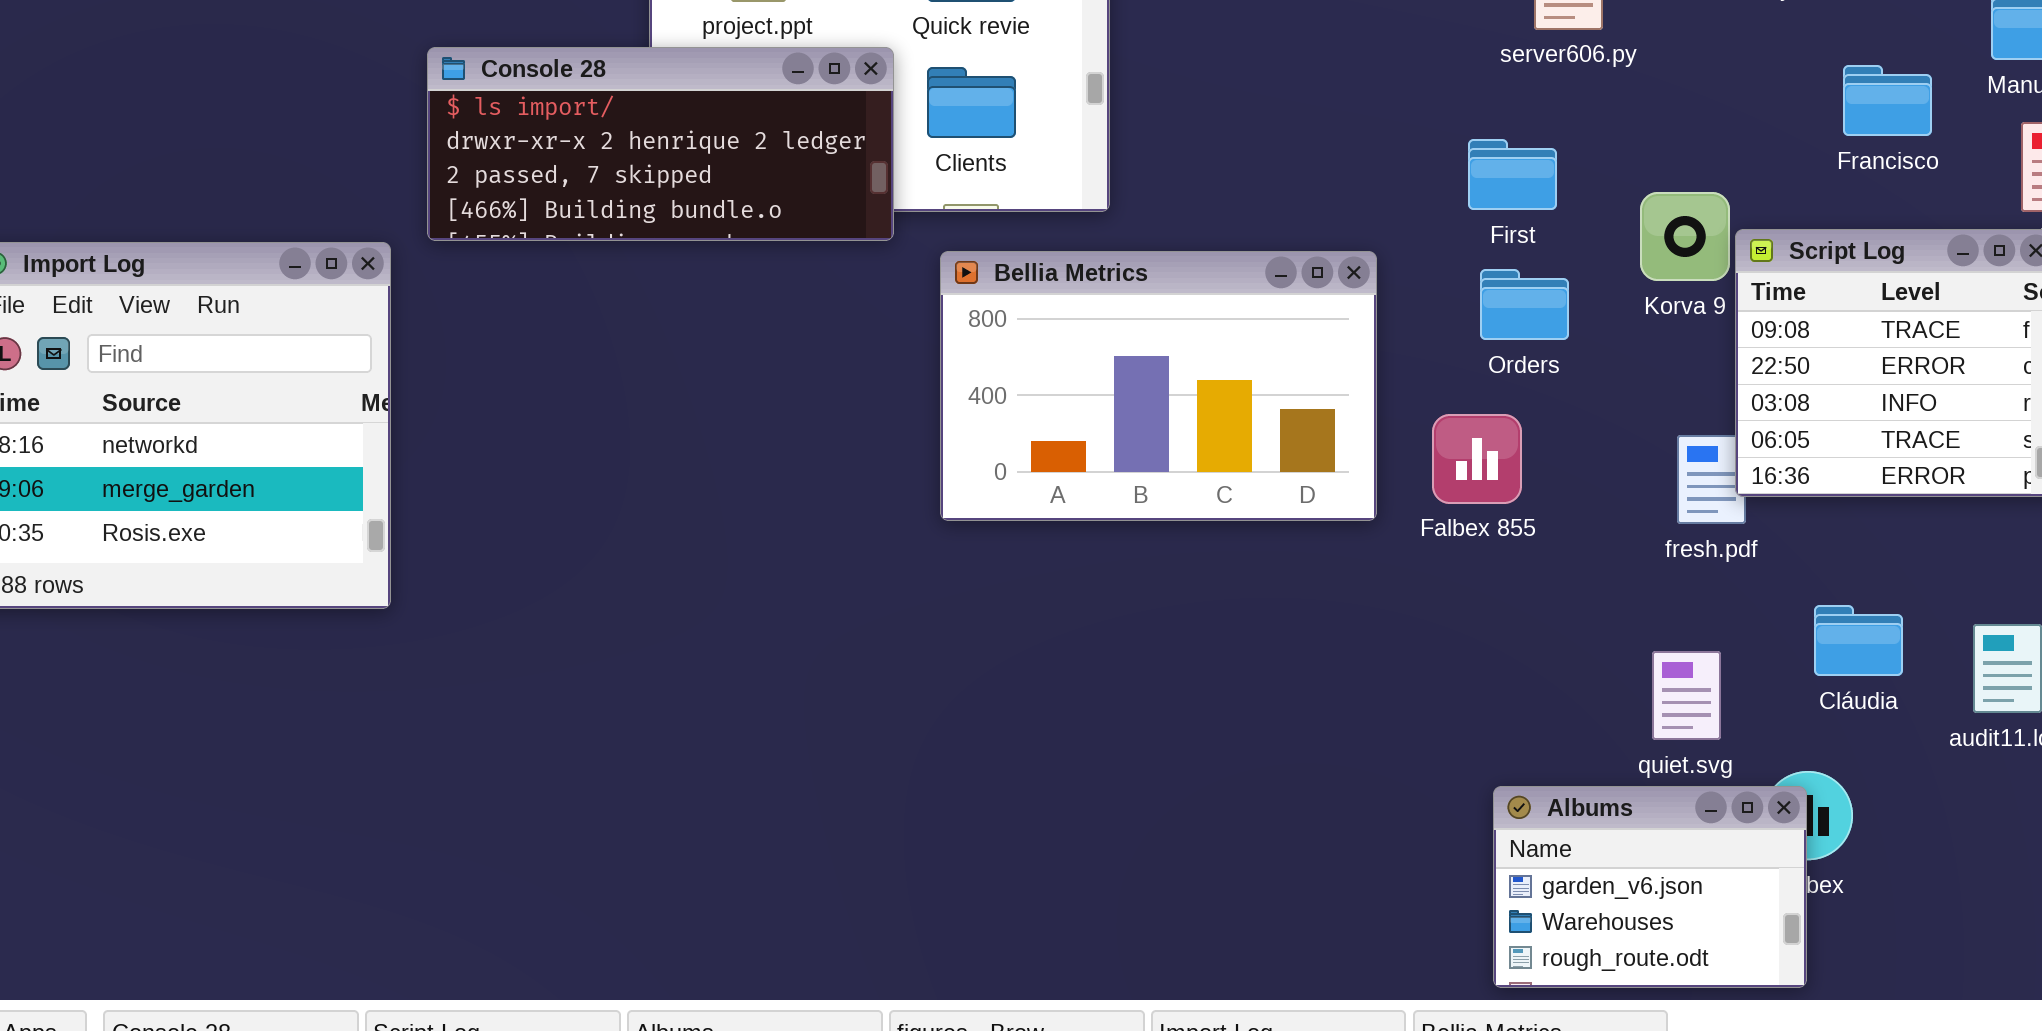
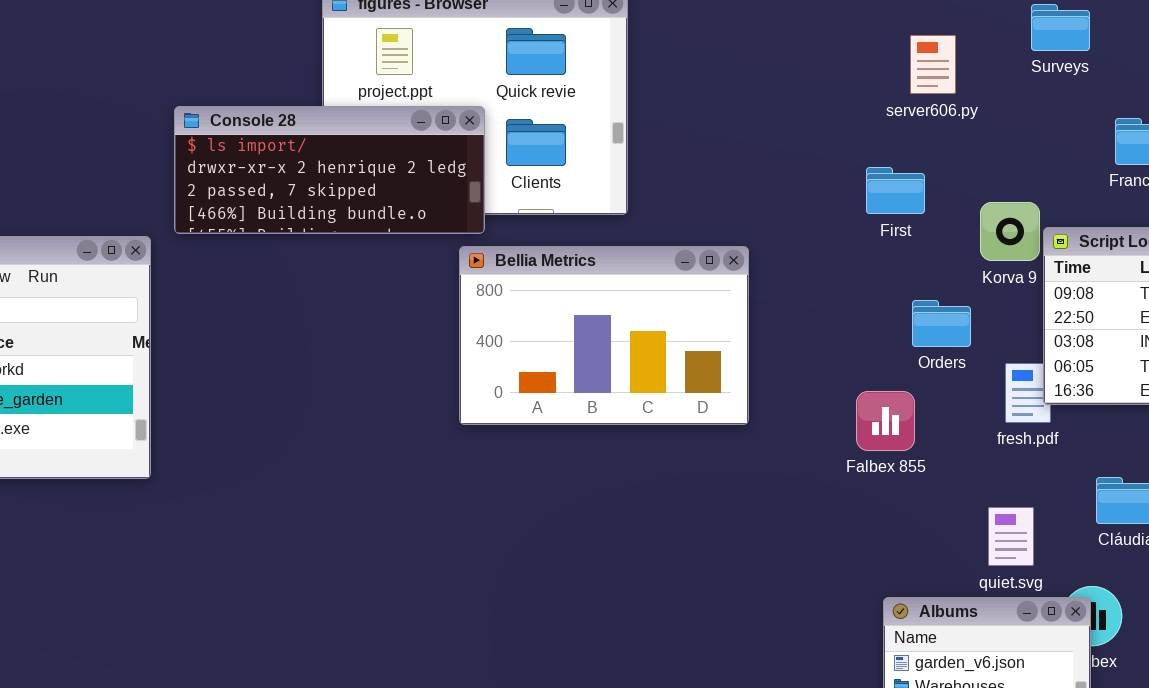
Bellia Metrics: [940,251,1377,521] -> [459,246,749,425], moved
Orders: [1480,269,1569,340] -> [912,300,971,347], moved
Falbex 855: [1432,414,1522,504] -> [856,391,915,451], moved

